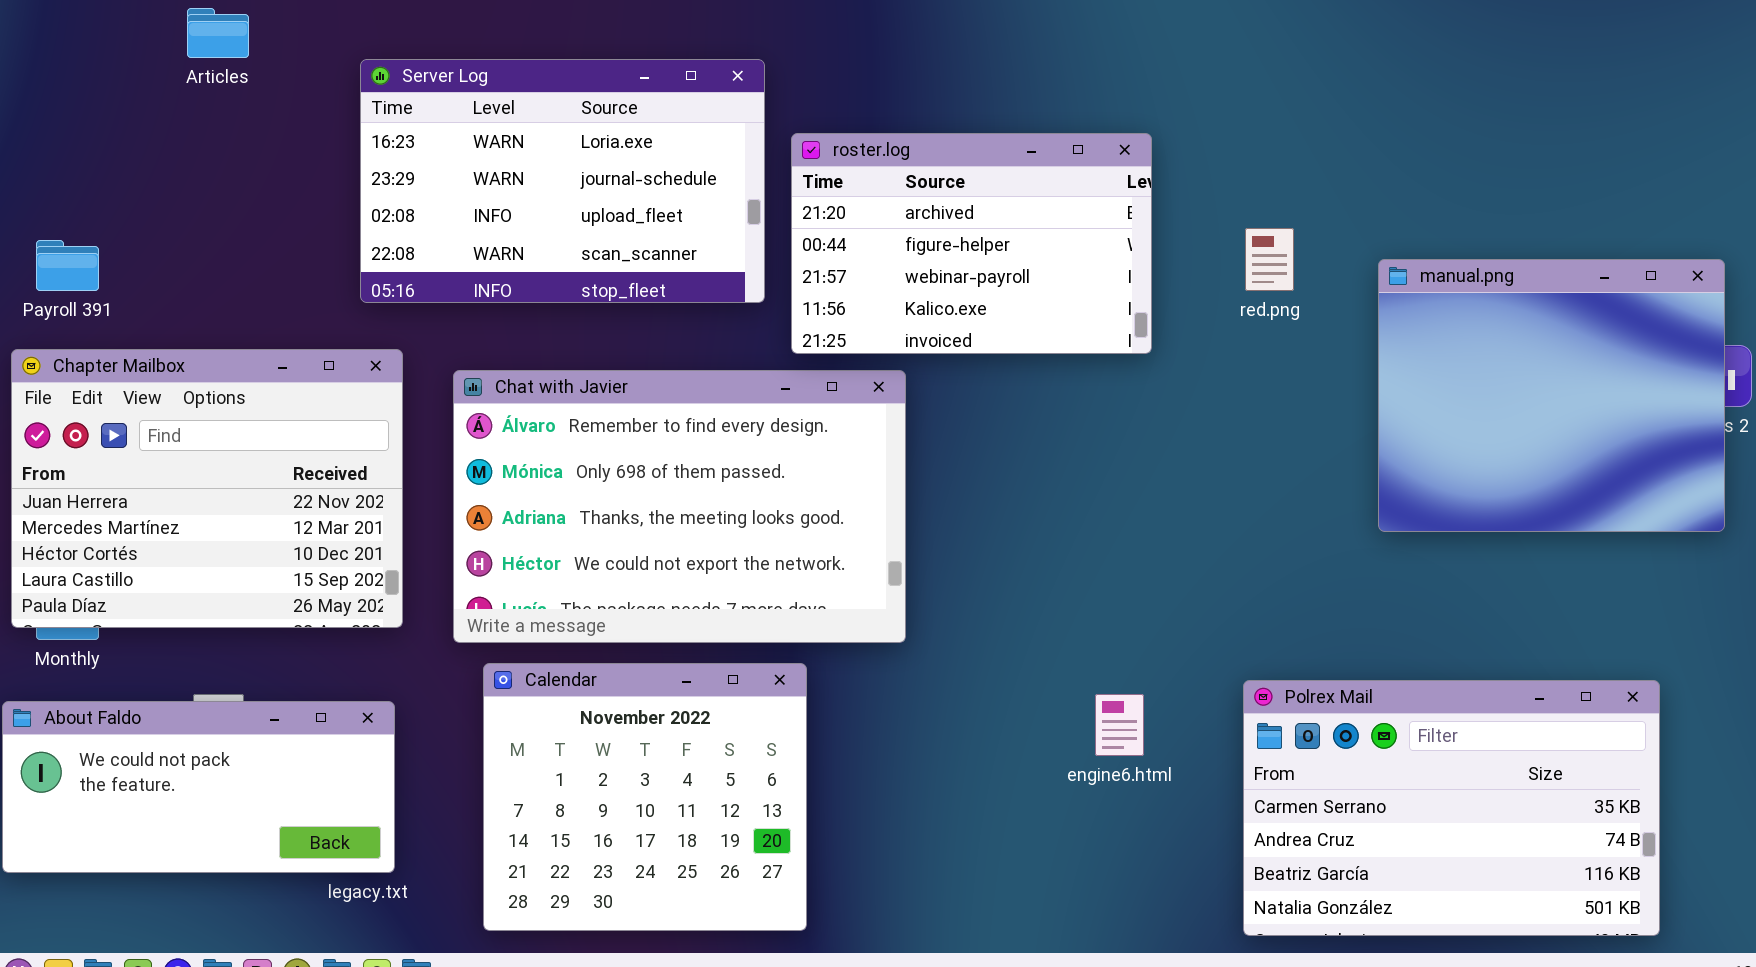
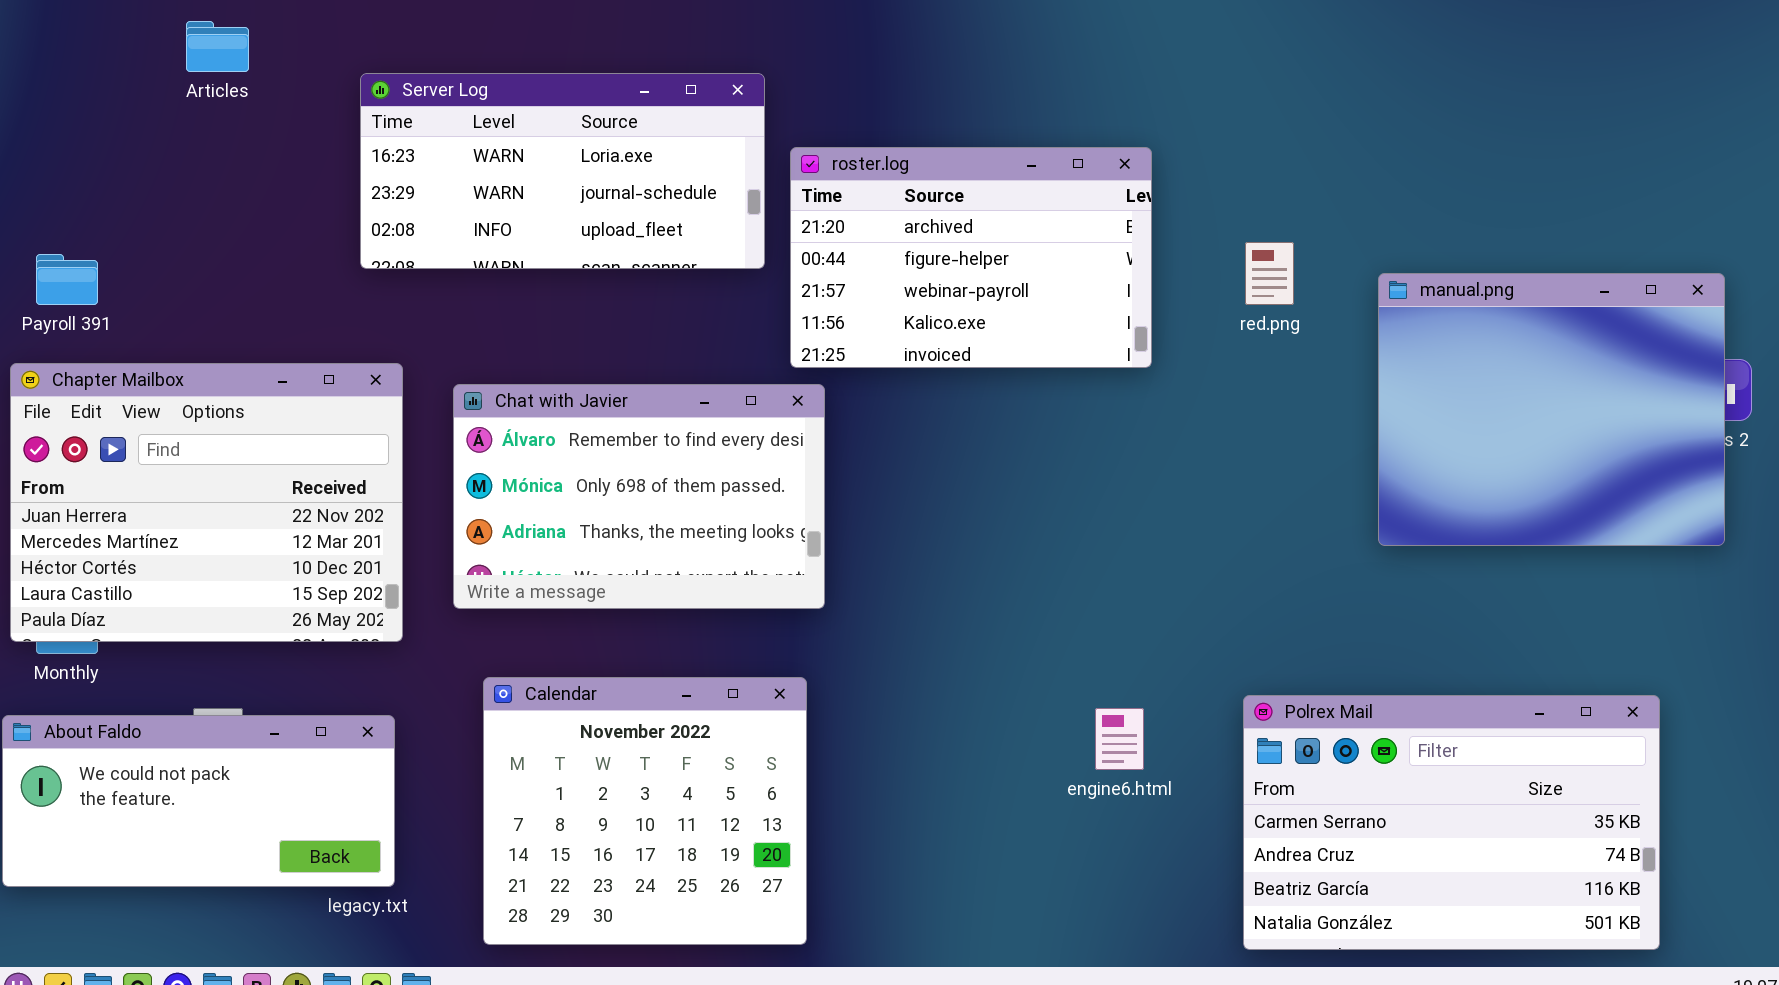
Server Log: [360,59,765,303] -> [360,73,765,269], resized
Chat with Javier: [453,370,906,643] -> [453,384,825,609], resized

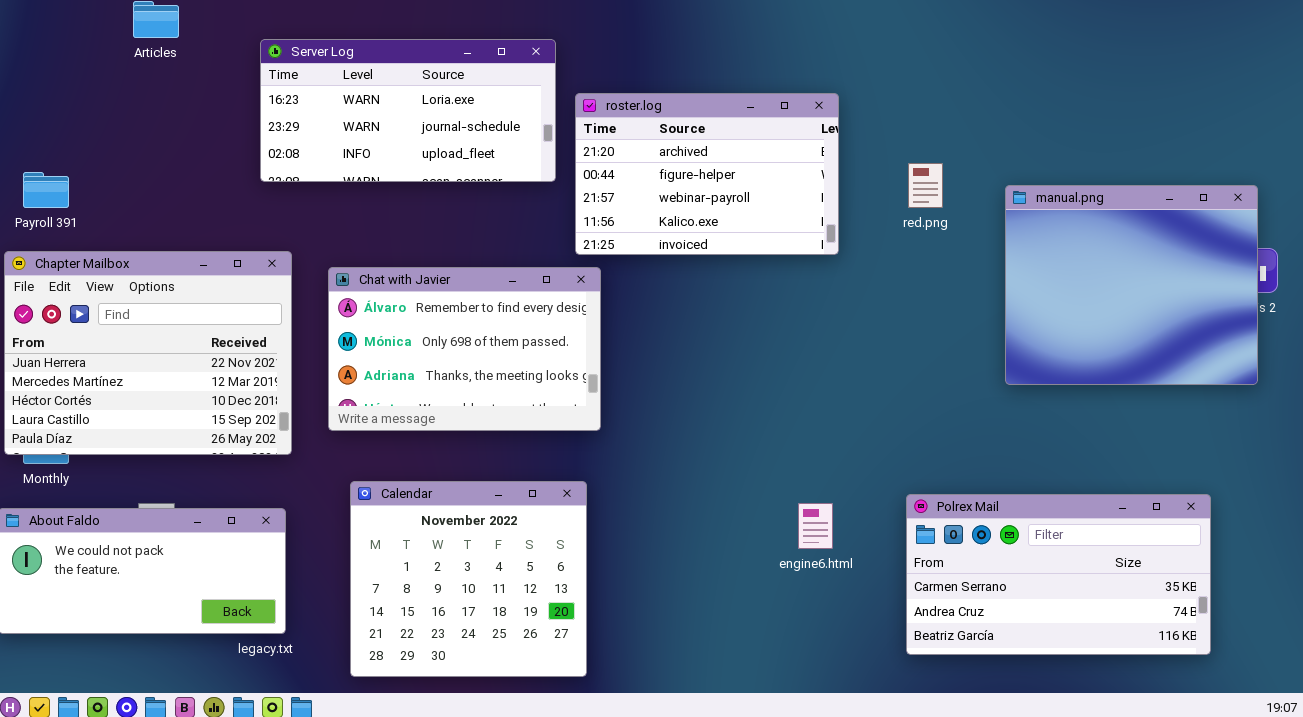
Polrex Mail: [1243,695,1660,950] -> [906,494,1211,655], resized

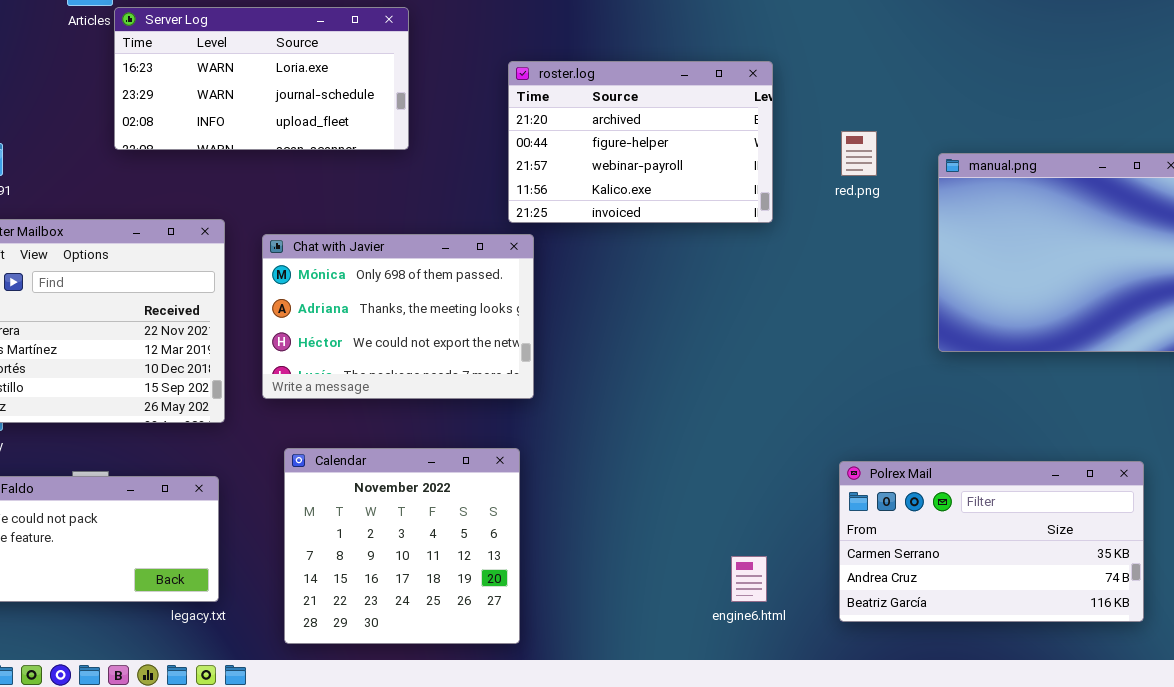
Server Log: [260,39,556,182] -> [114,7,409,150], moved
Chat with Javier: [328,267,601,431] -> [262,234,534,399], scrolled down 1 row
engine6.html: [798,503,833,549] -> [731,556,767,602], moved

